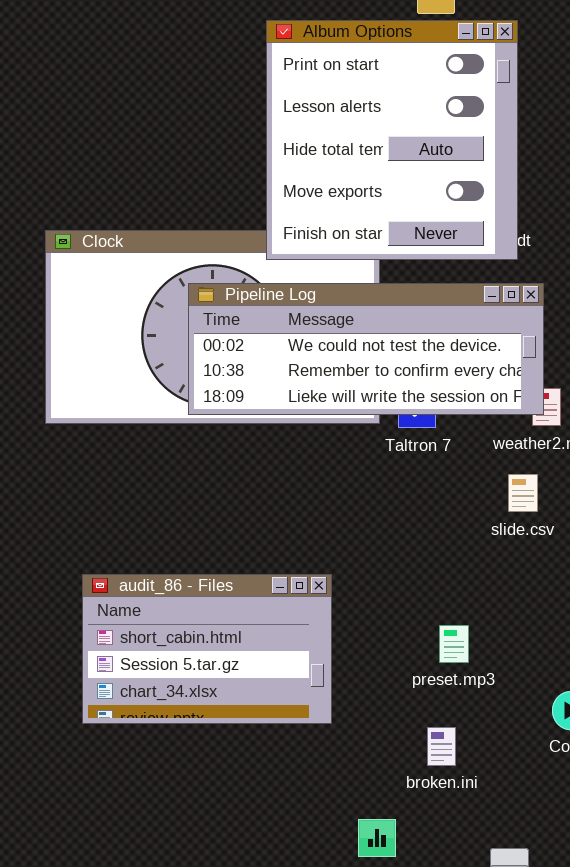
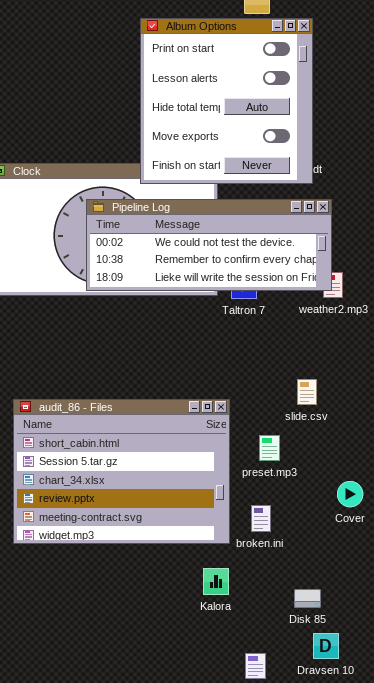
slide.csv: [508,474,538,512] -> [297,379,317,405], moved
audit_86 - Files: [82,574,332,724] -> [13,399,230,544], resized

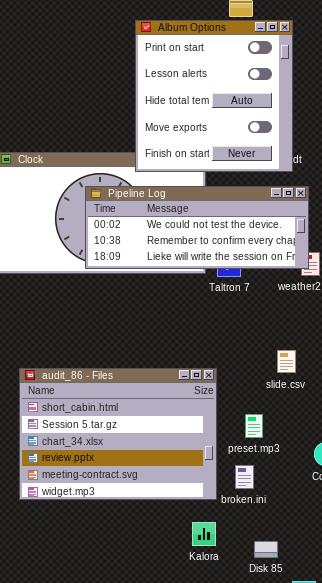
preset.mp3: [259,435,280,461] -> [245,414,263,438], moved
Disk 85: [294,589,321,608] -> [254,541,278,558], moved

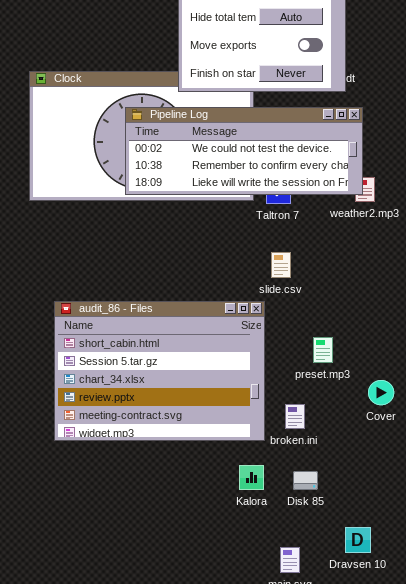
slide.csv: [277,350,296,373] -> [271,252,291,278], moved
preset.mp3: [245,414,263,438] -> [313,337,333,363], moved
Disk 85: [254,541,278,558] -> [293,471,318,490], moved

